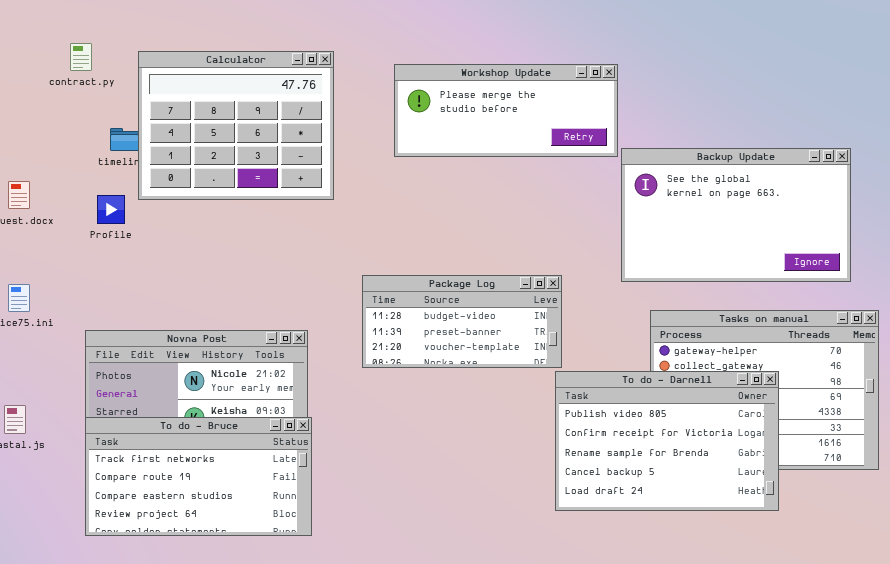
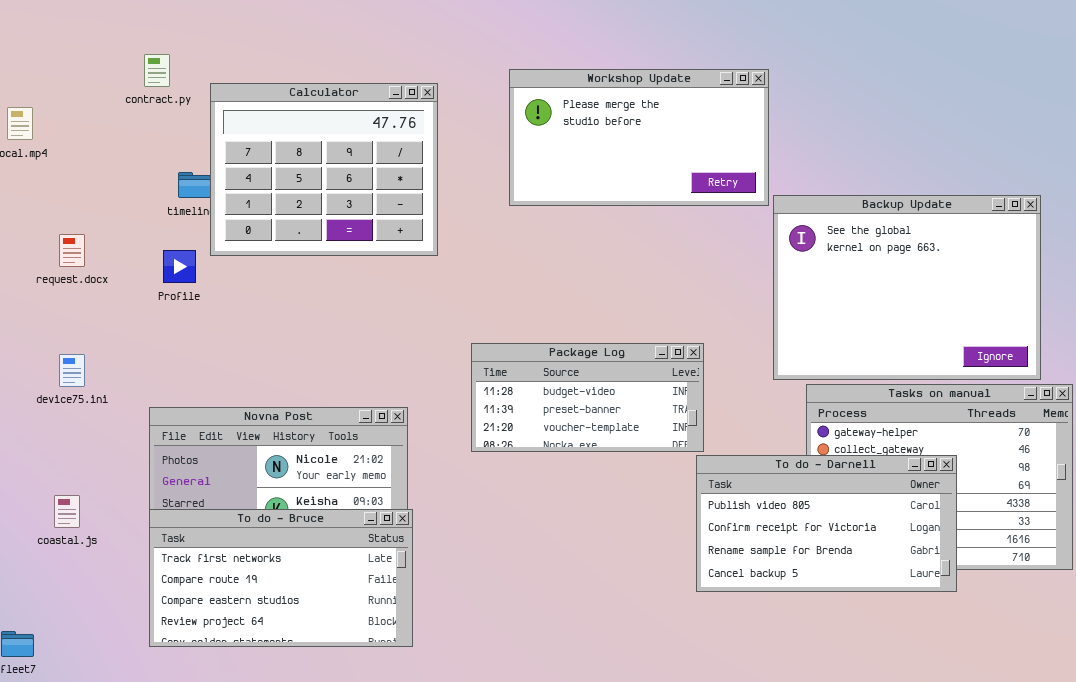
contract.py: [70,43,92,71] -> [144,54,170,87], moved
Workshop Update: [394,64,618,157] -> [509,69,769,206], resized
Backup Update: [621,148,851,282] -> [773,195,1041,380], resized
To do - Darnell: [555,371,779,511] -> [696,455,957,592], resized

